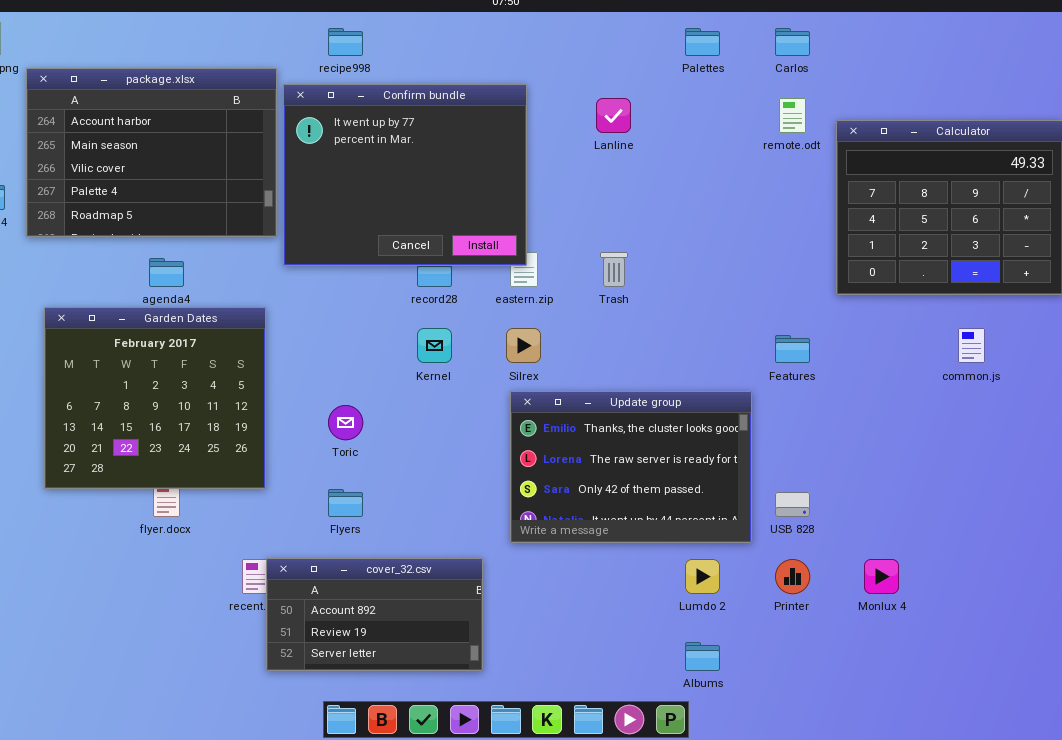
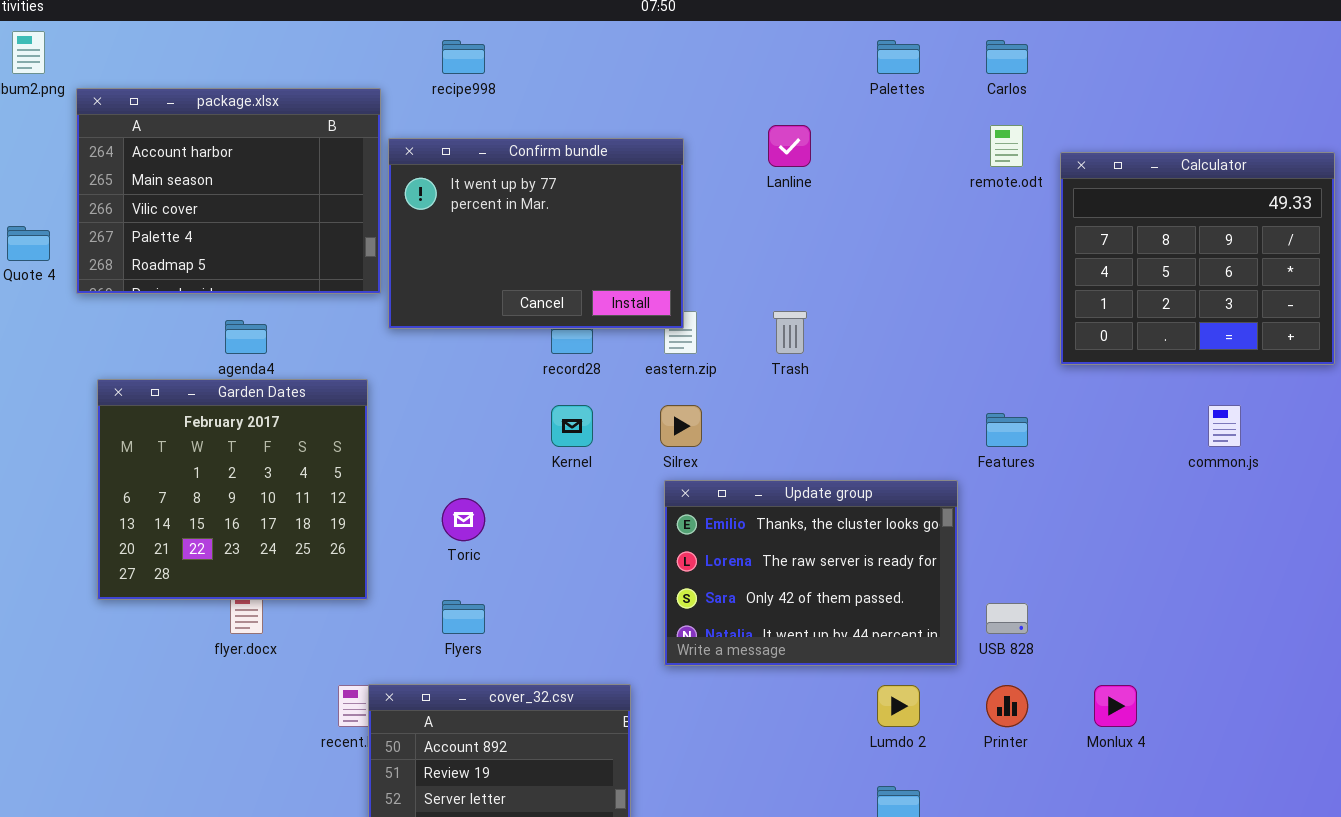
Confirm bundle: [283,84,527,266] -> [388,138,684,329], resized

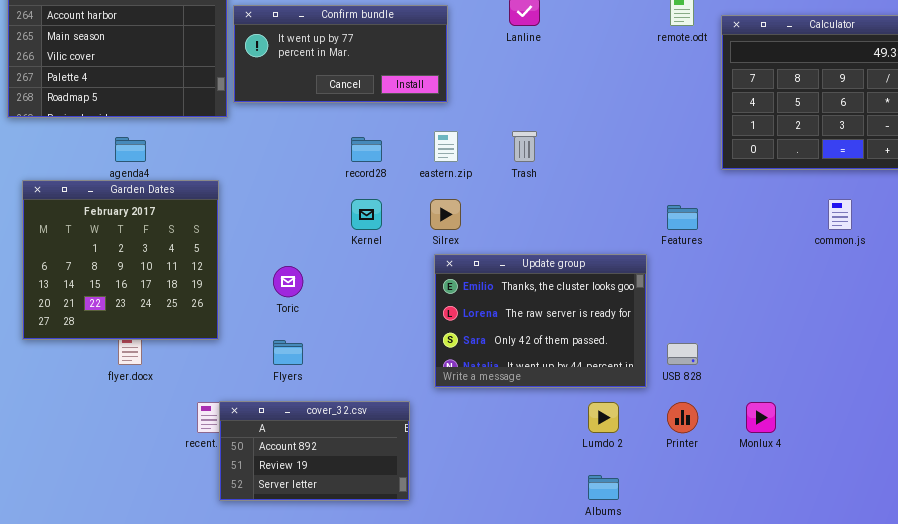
Confirm bundle: [388,138,684,329] -> [233,5,448,103], resized

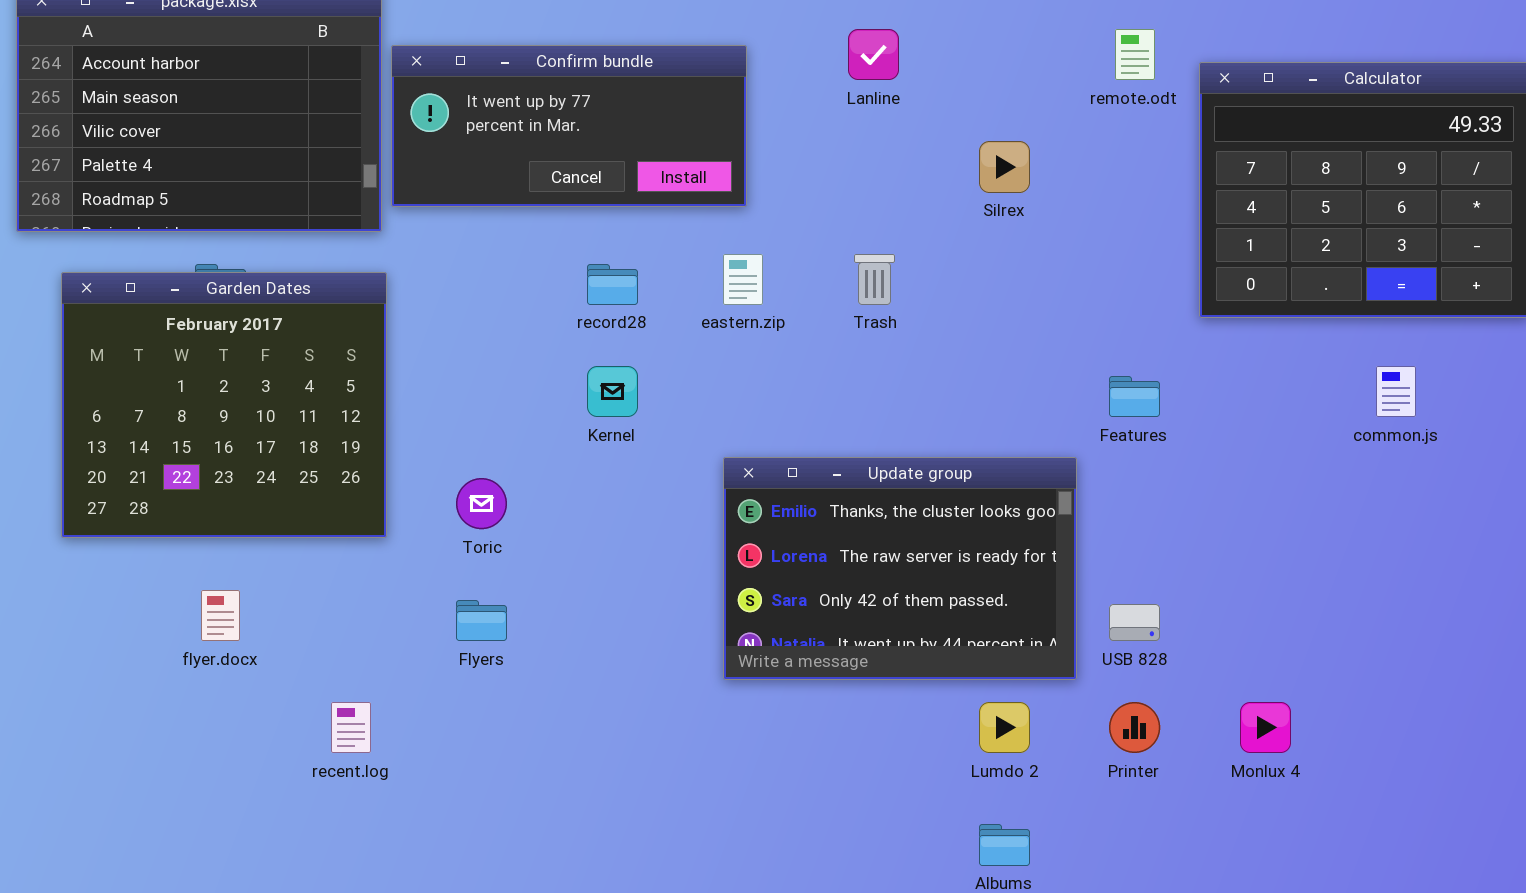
Garden Dates: [22,180,219,340] -> [61,272,387,538], moved
Silrex: [430,199,461,230] -> [979,141,1030,193], moved
cover_32.csv: [219,401,410,501] -> none, closed

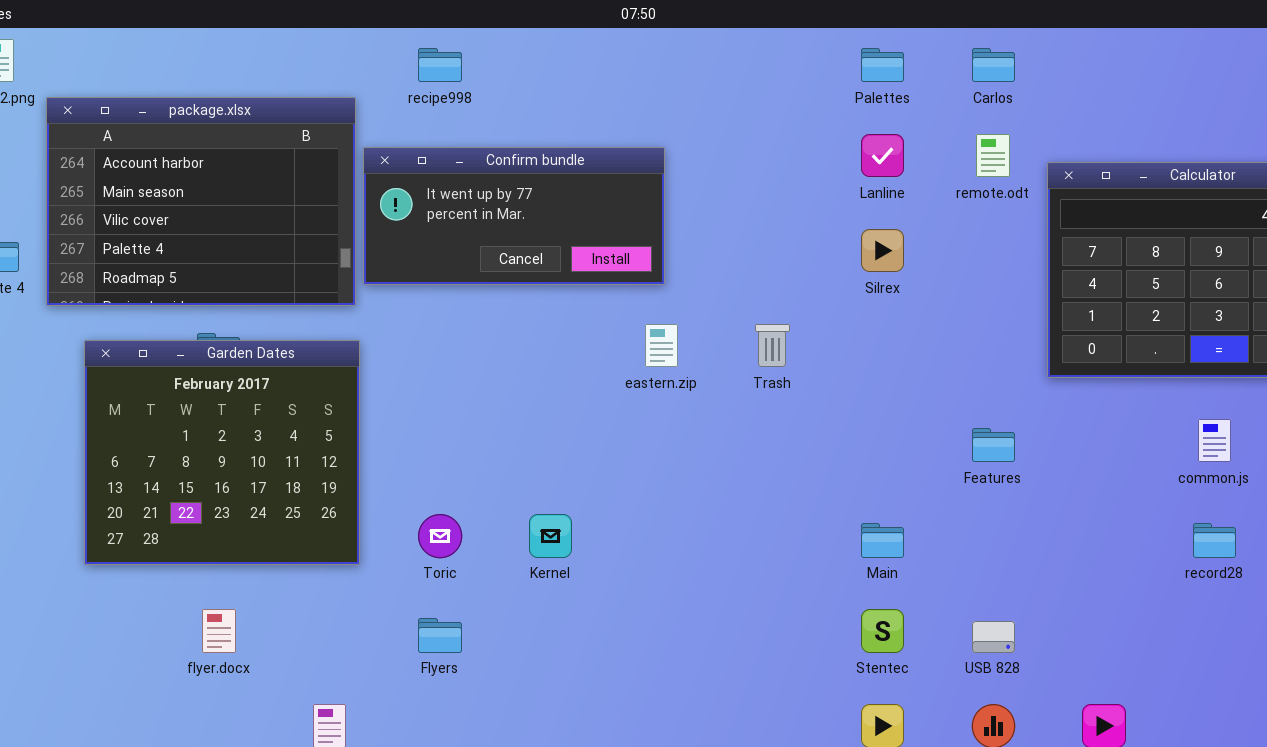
Lanline: [848,29,899,80] -> [861,134,904,177], moved
record28: [587,264,638,305] -> [1193,523,1236,558], moved
Kernel: [587,366,638,417] -> [529,514,572,558], moved
Update group: [723,457,1077,680] -> none, closed

